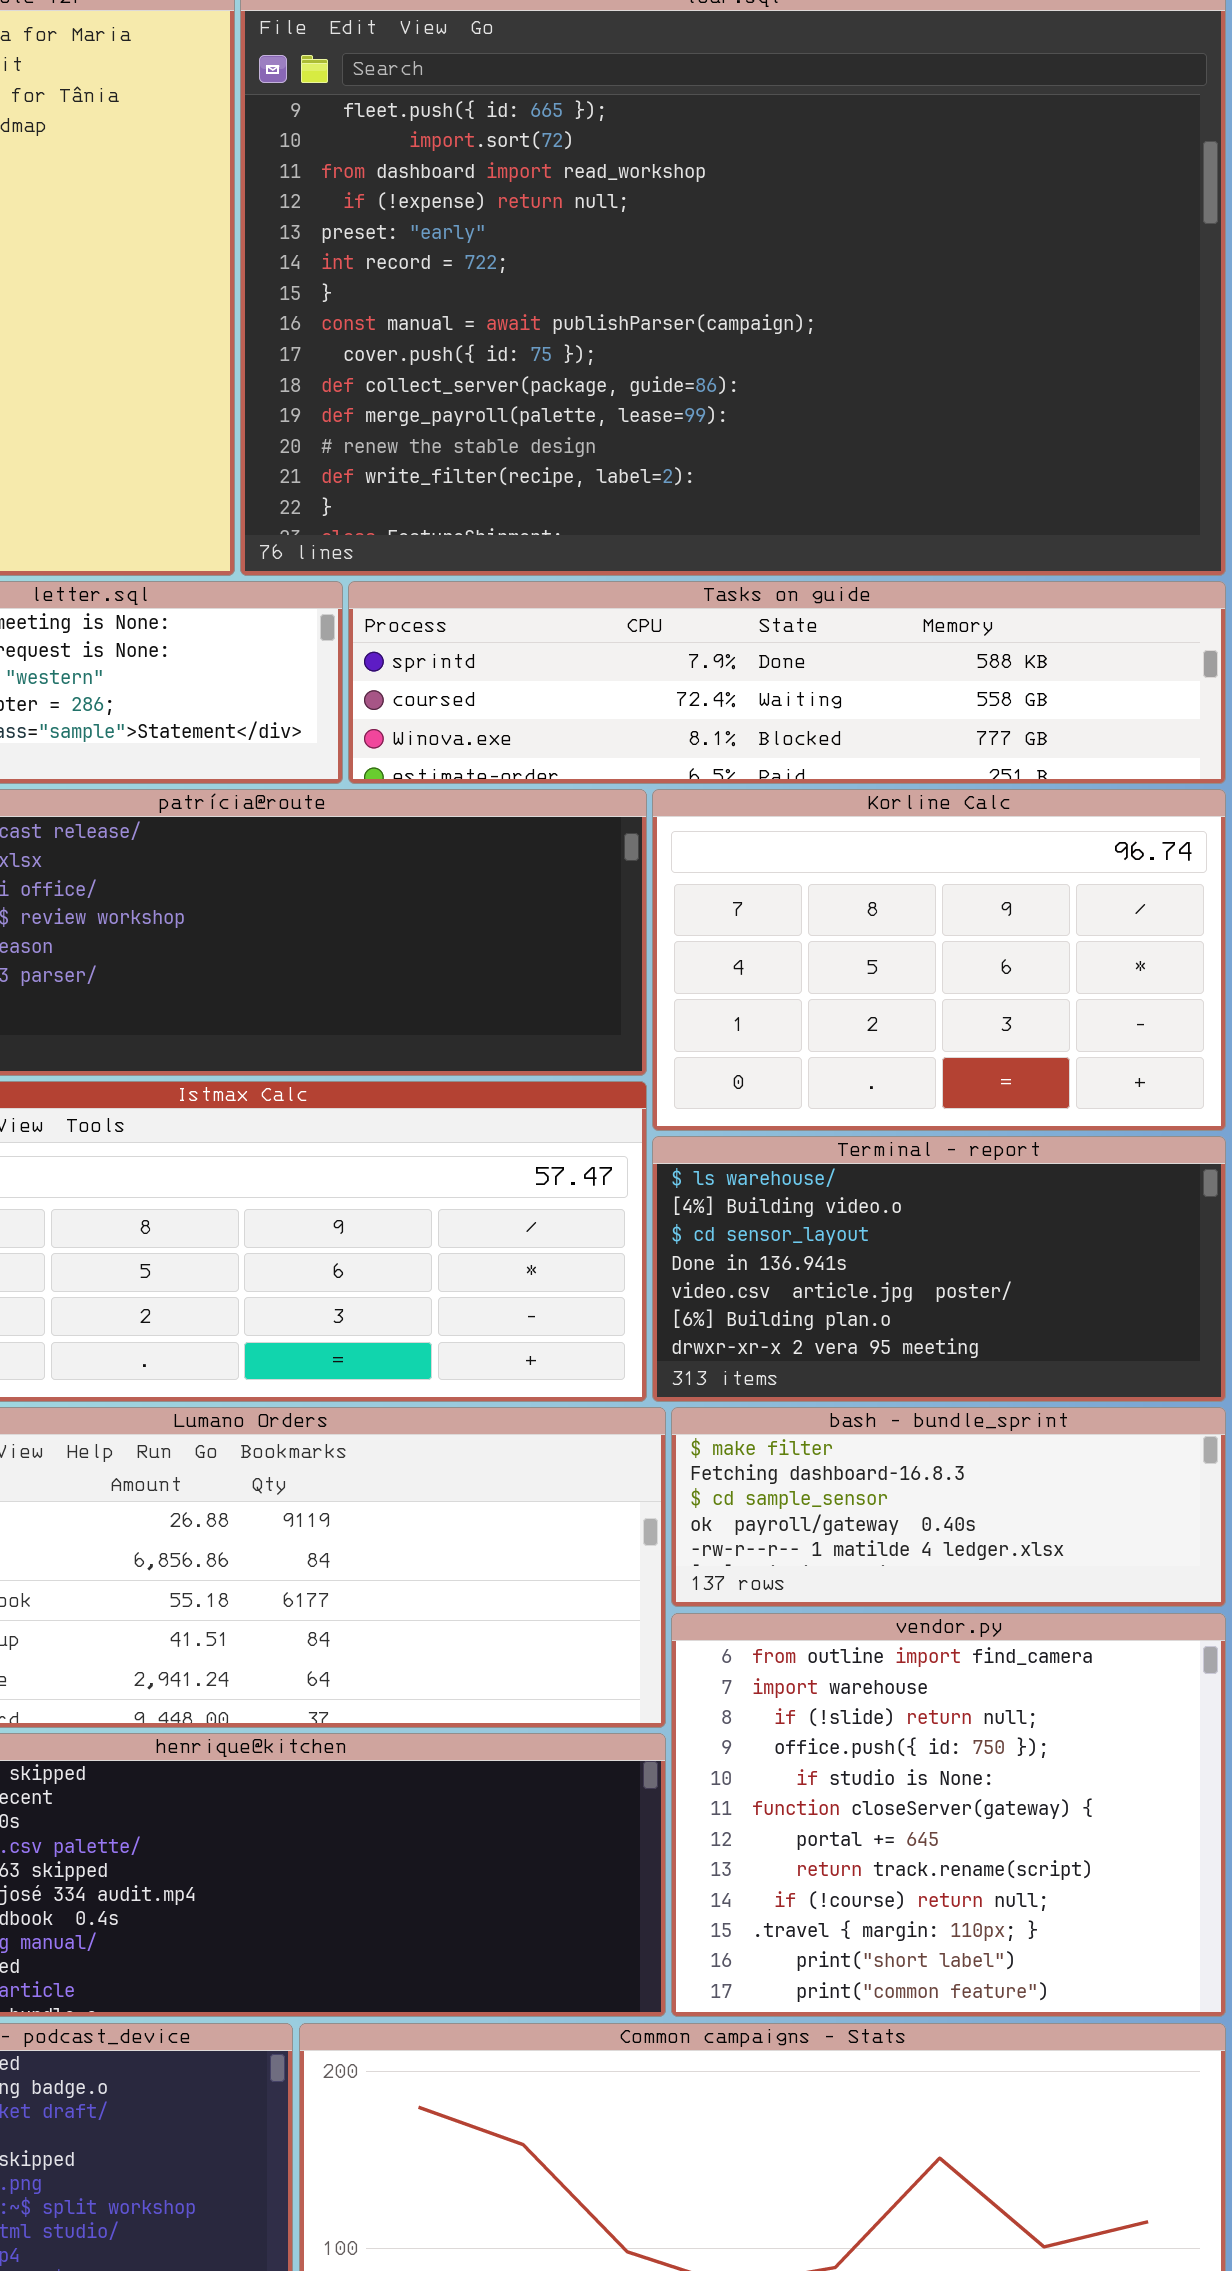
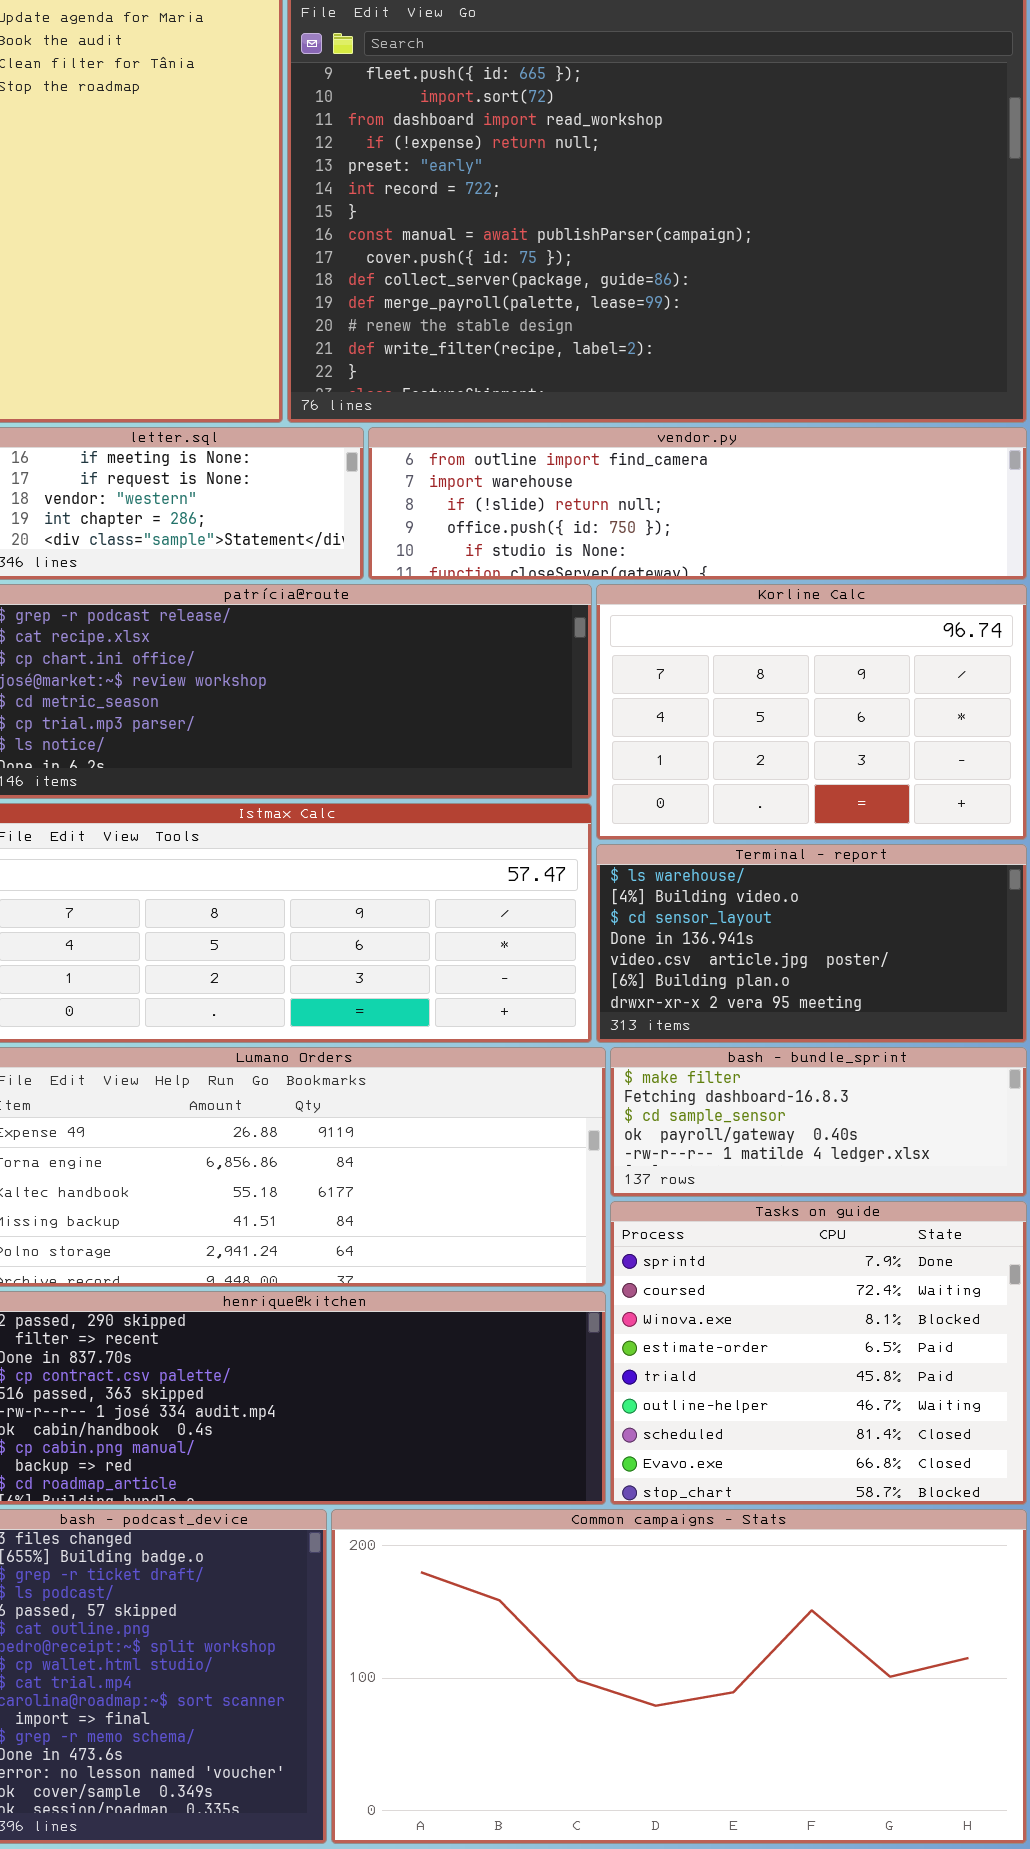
Tasks on guide: [348,581,1226,784] -> [610,1201,1027,1505], moved, resized
vendor.py: [671,1613,1226,2017] -> [368,427,1027,580], moved, resized

